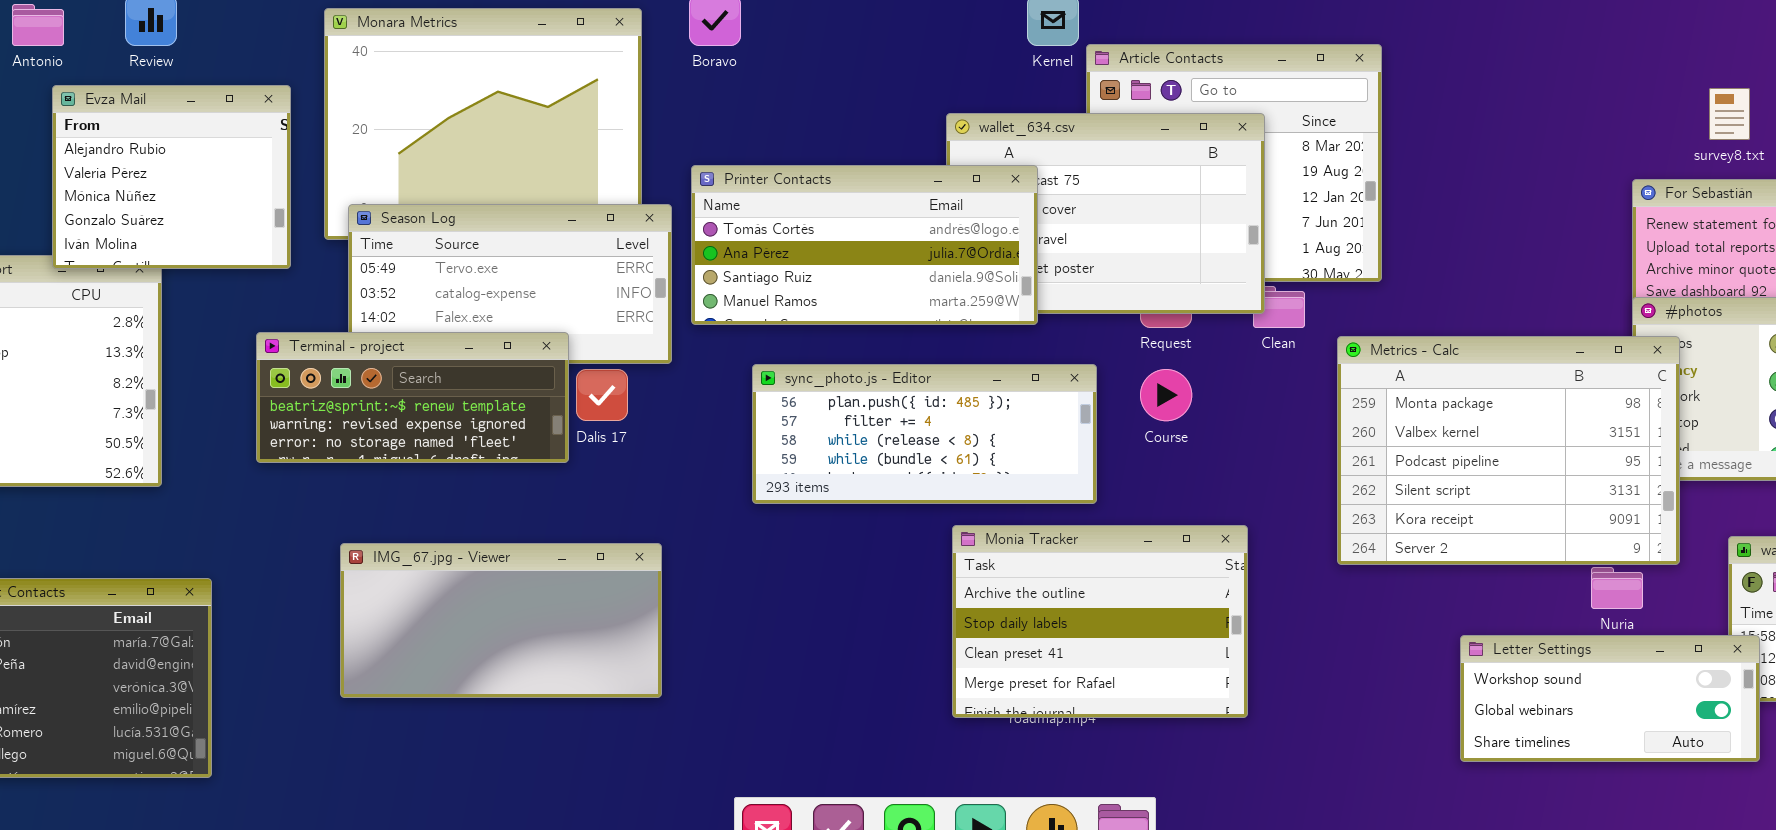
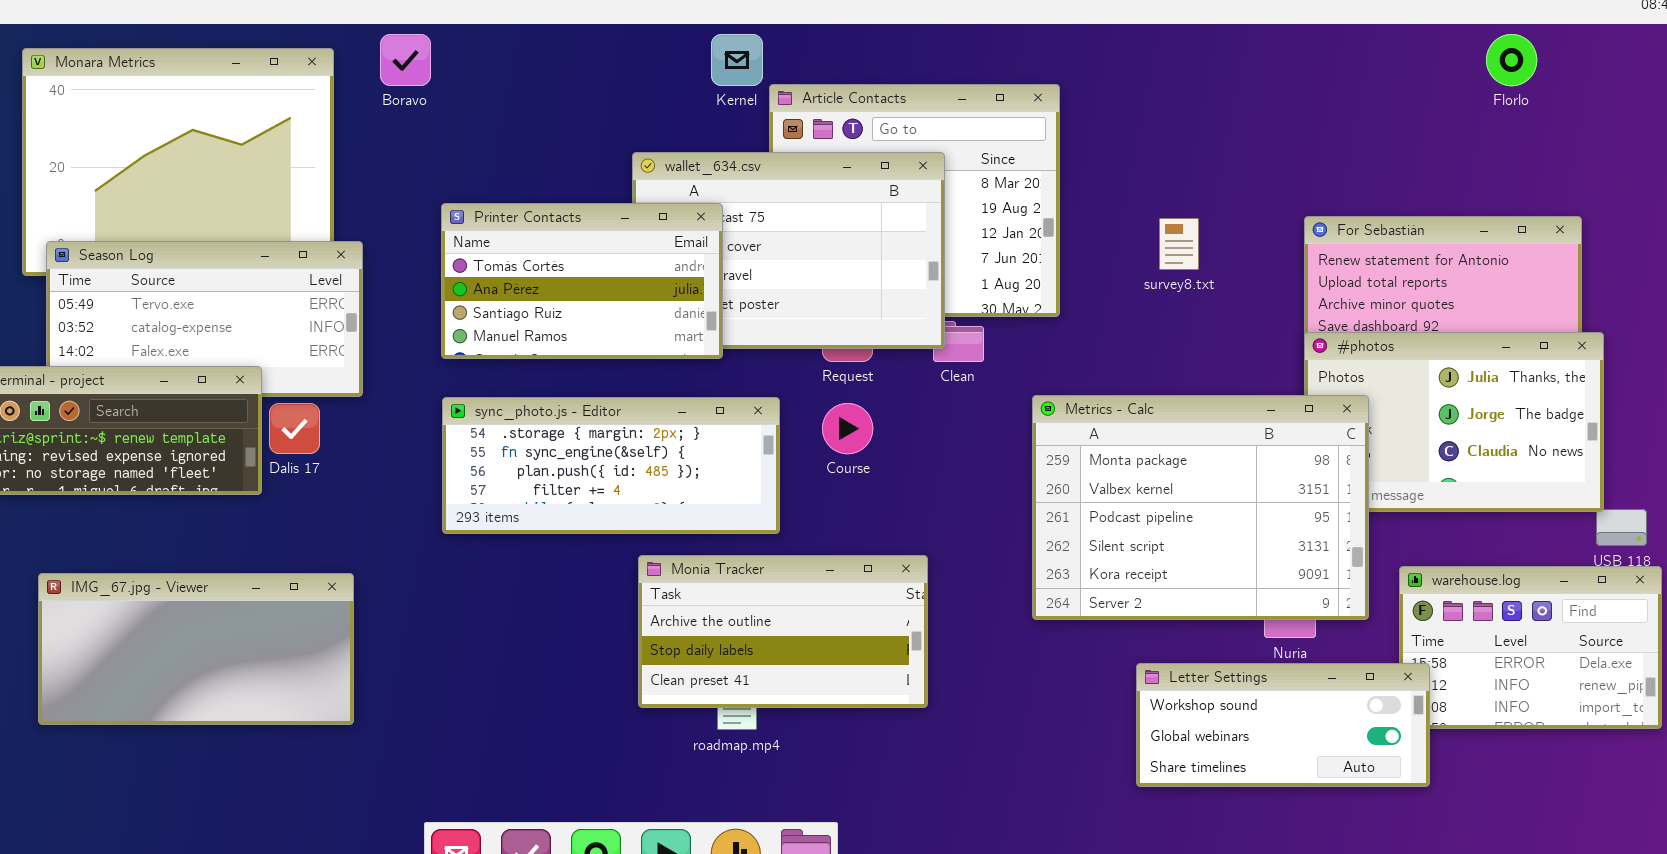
survey8.txt: [1709,88,1750,140] -> [1159,218,1199,270], moved
Printer Contacts: [691,165,1038,325] -> [441,203,723,359], resized
Metrics - Calc: [1337,336,1680,565] -> [1032,395,1369,620], moved
sync_photo.js - Editor: [752,364,1097,504] -> [442,397,780,534], scrolled up 2 rows
Monia Tracker: [952,525,1248,718] -> [638,555,928,708], resized

